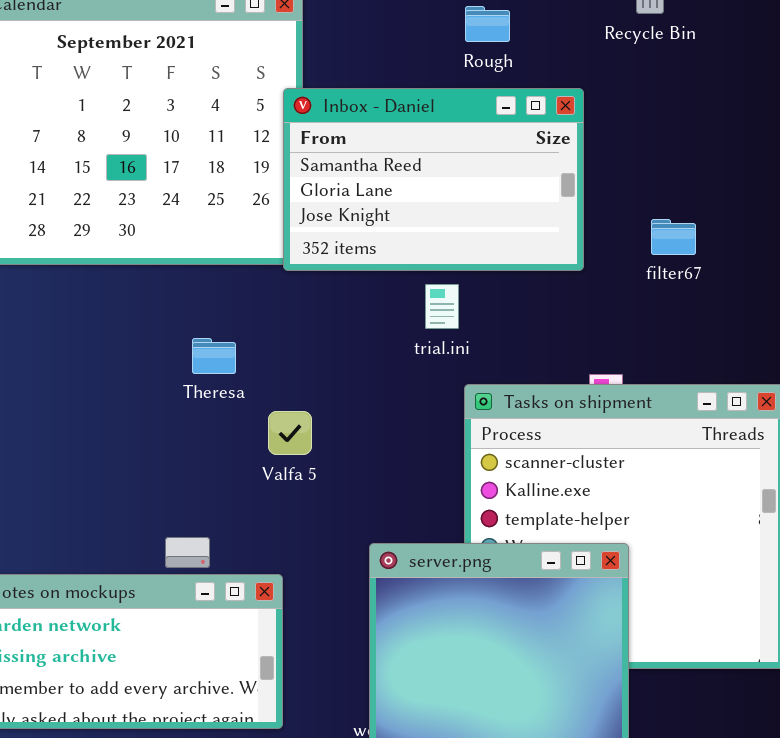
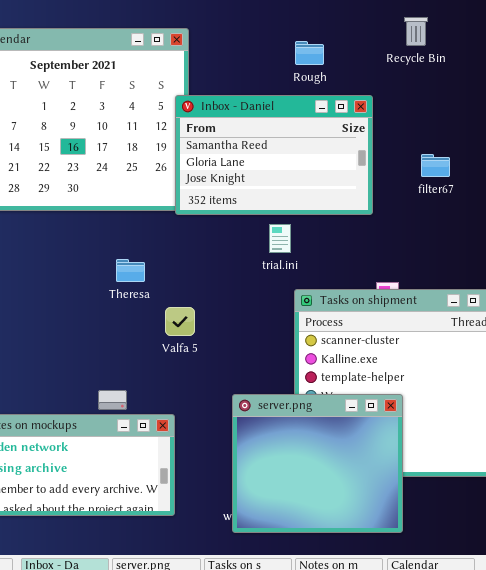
filter67: [651,219,696,255] -> [421,154,450,177], moved

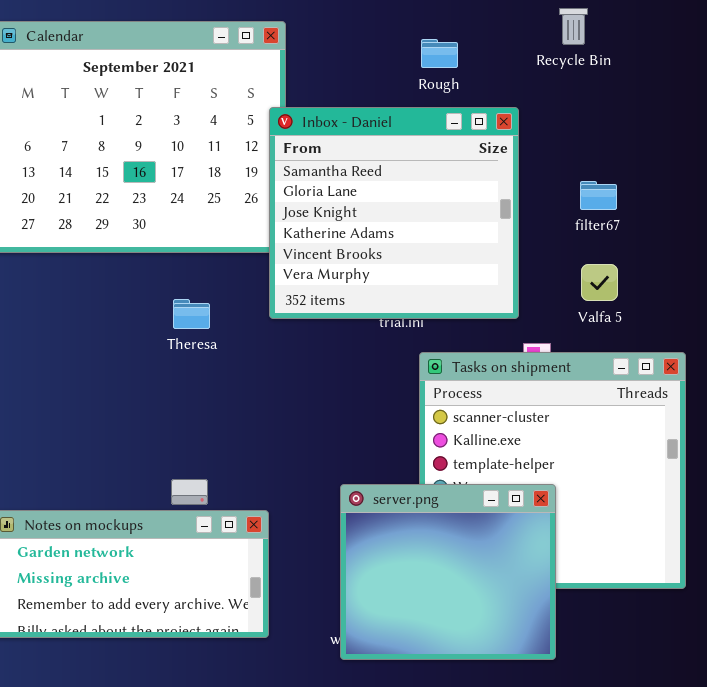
Inbox - Daniel: [175,95,373,215] -> [269,107,519,319], resized
Theresa: [116,259,145,282] -> [173,299,210,329], moved
Valfa 5: [165,307,195,336] -> [581,264,618,301], moved

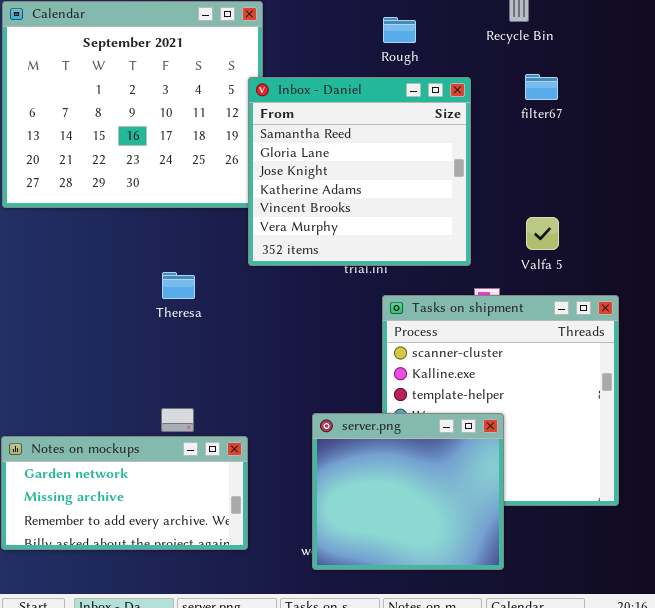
filter67: [580,181,617,210] -> [525,74,558,100], moved
Theresa: [173,299,210,329] -> [162,272,195,299], moved

